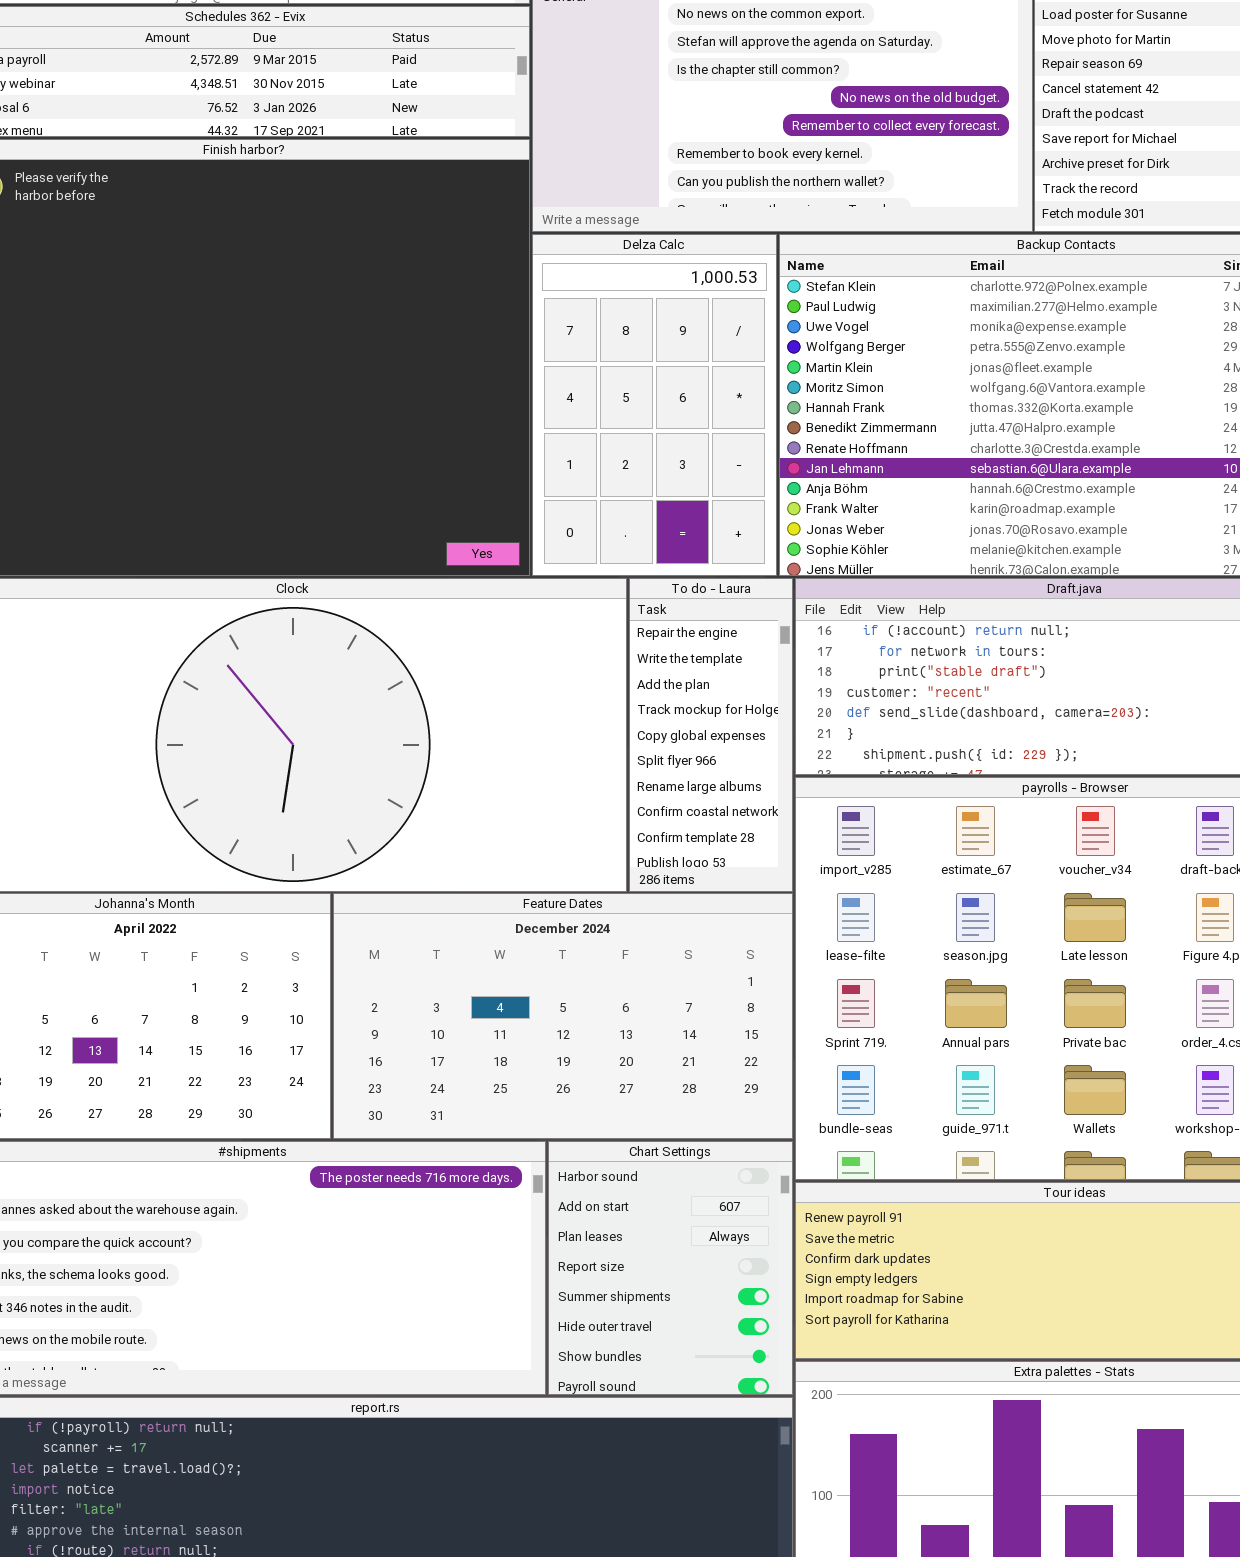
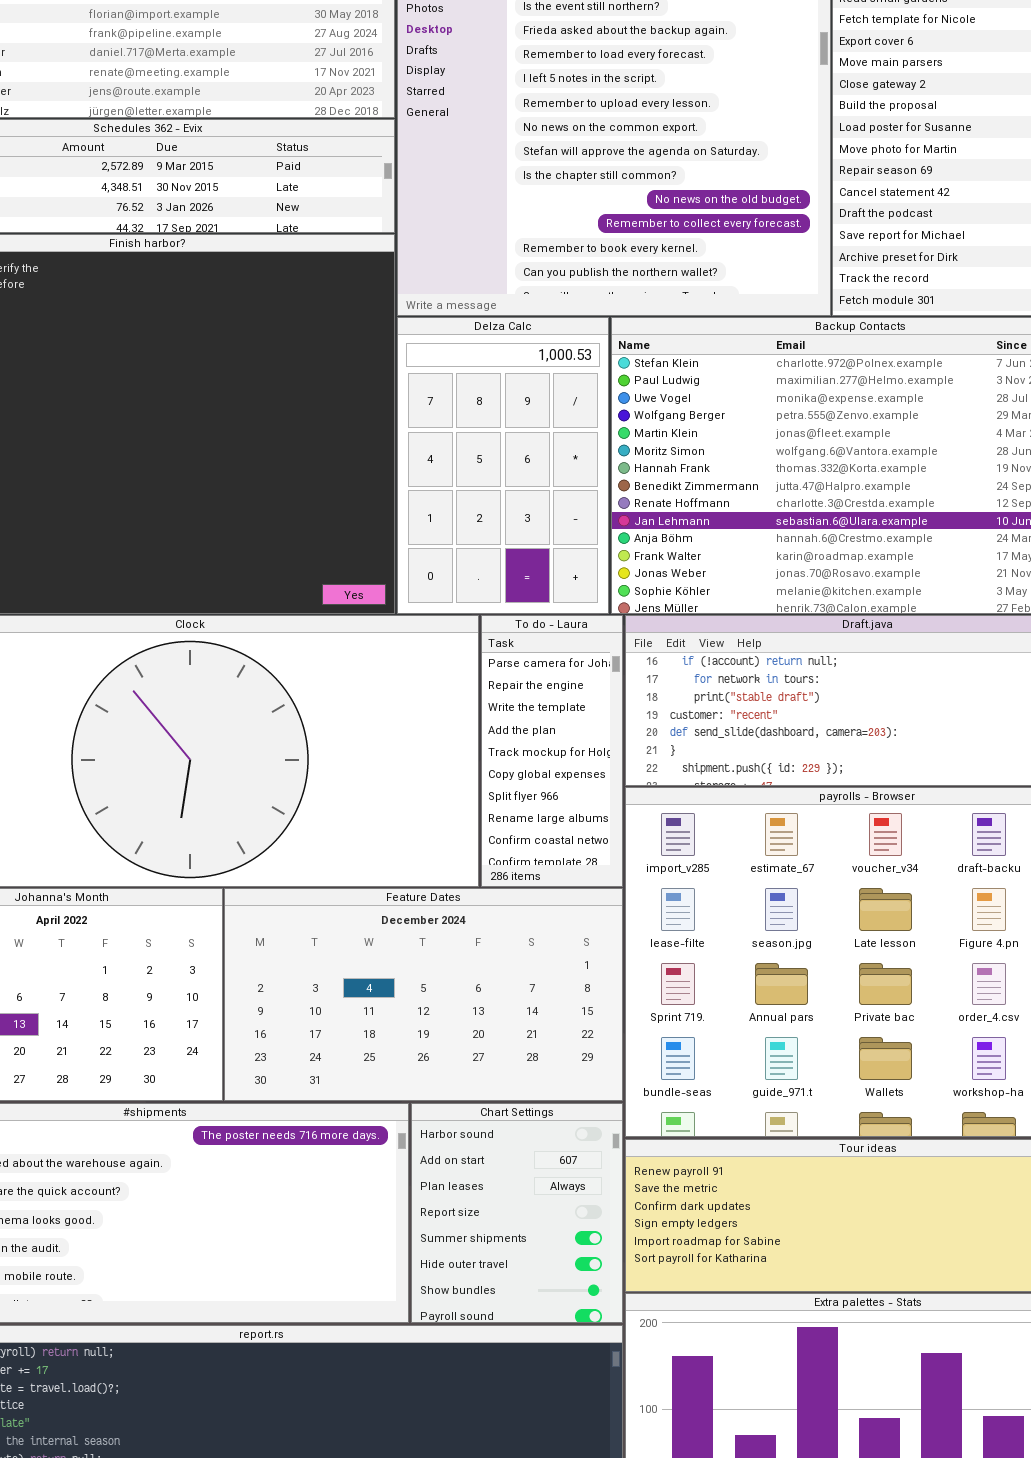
To do - Laura: [629,578,793,892] -> [481,615,623,887], scrolled up 1 row

